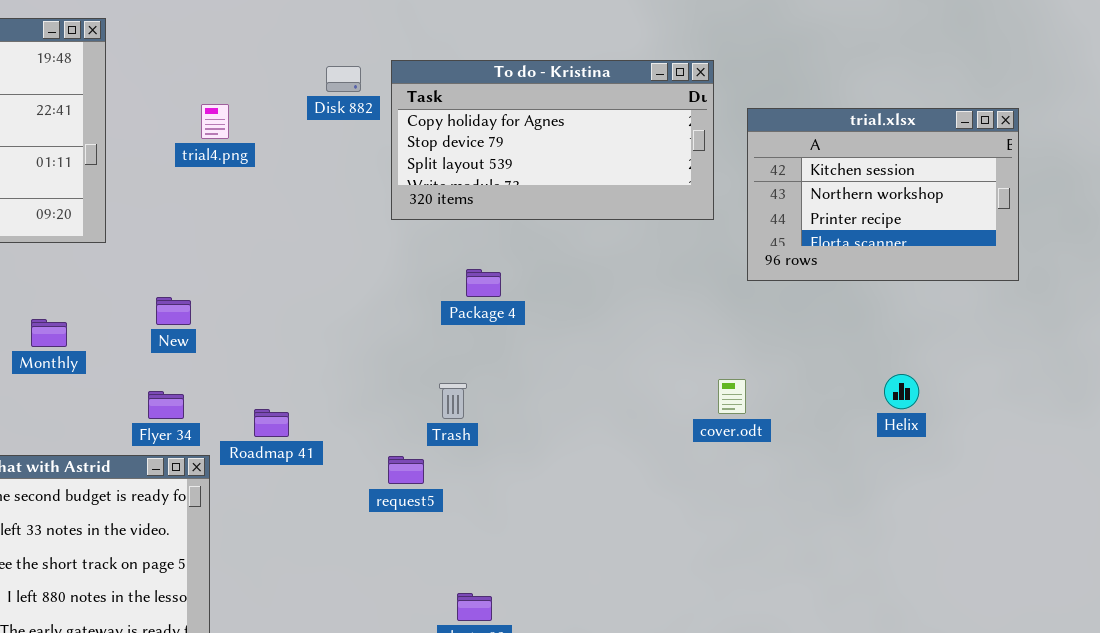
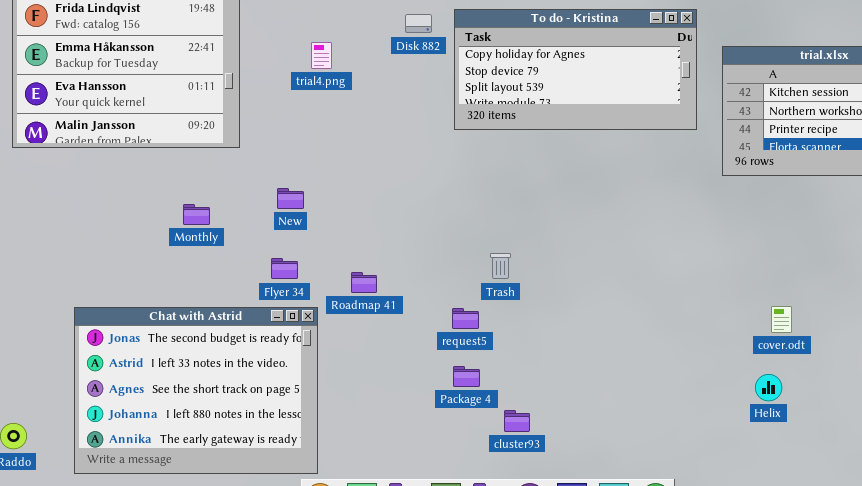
Package 4: [466,269,501,297] -> [453,366,480,387], moved
Helix: [884,374,919,409] -> [755,374,782,401], moved
cover.odt: [718,379,746,414] -> [771,306,792,333], moved

